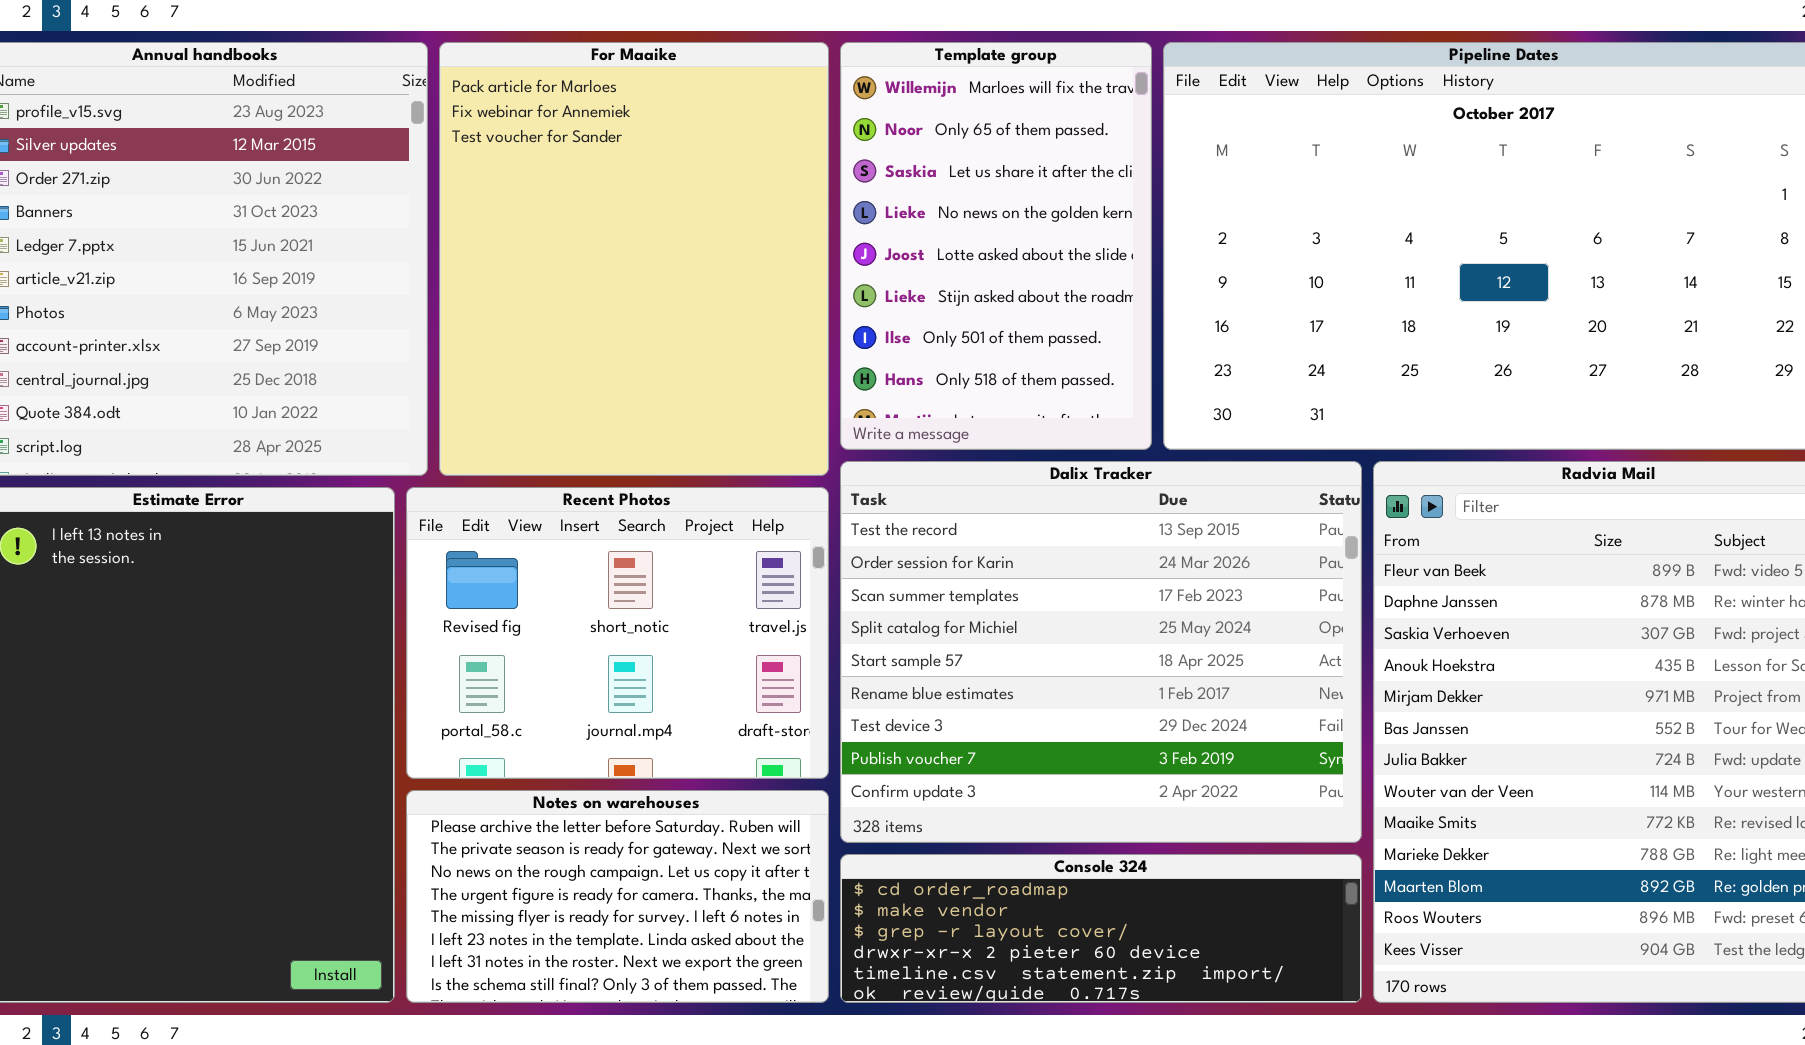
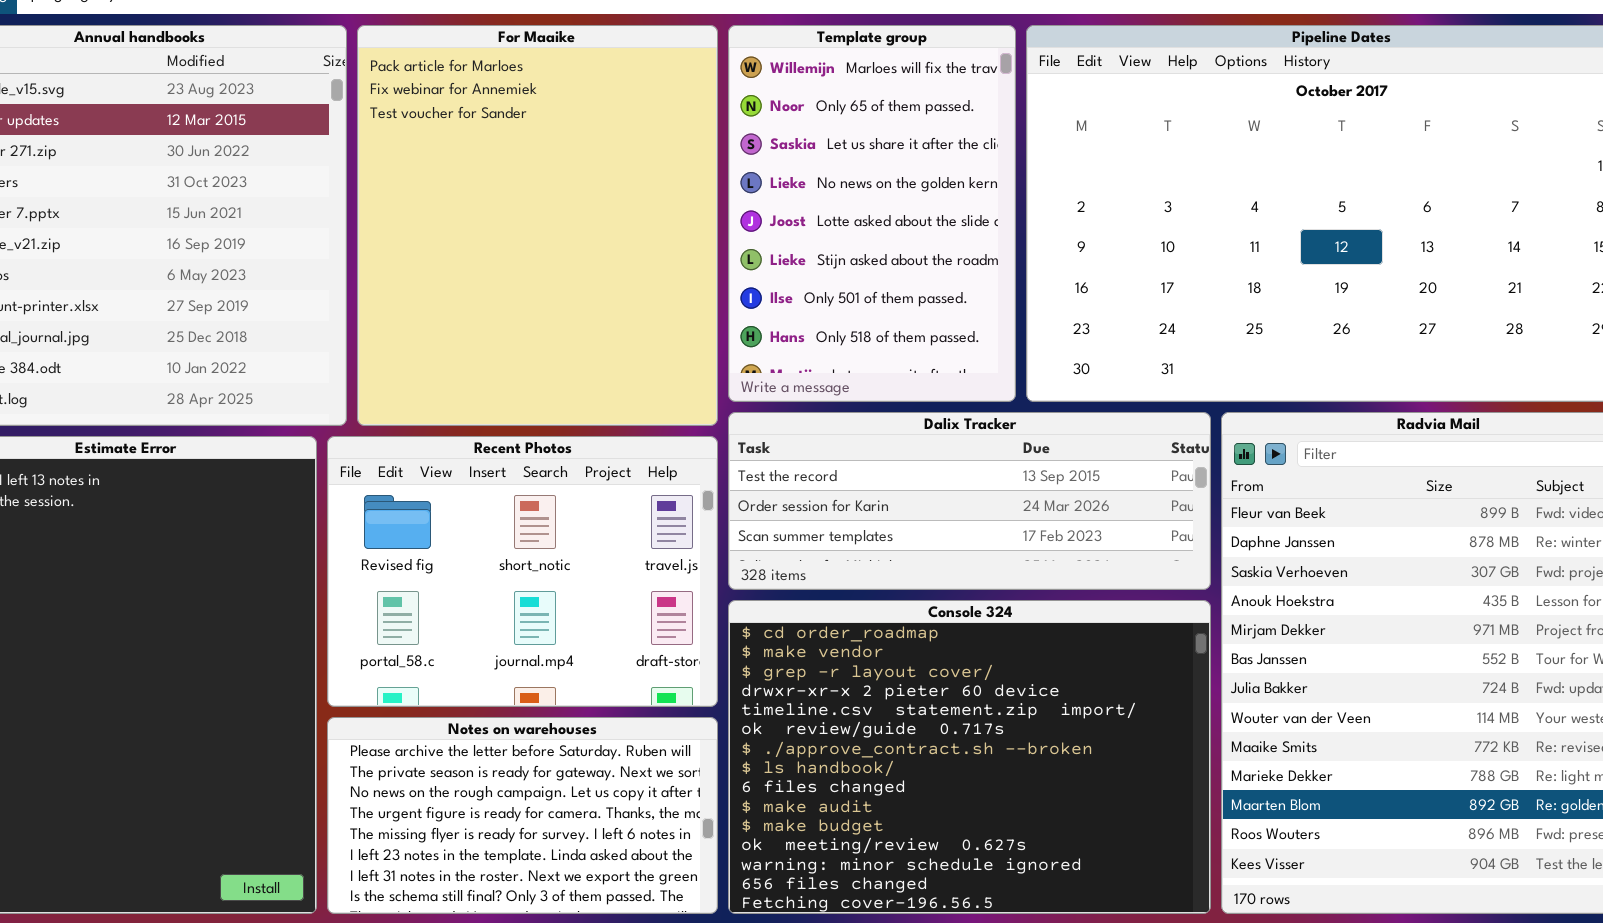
Dalix Tracker: [840,461,1362,843] -> [728,412,1211,590], resized
Console 324: [840,854,1362,1003] -> [728,600,1211,914], resized

